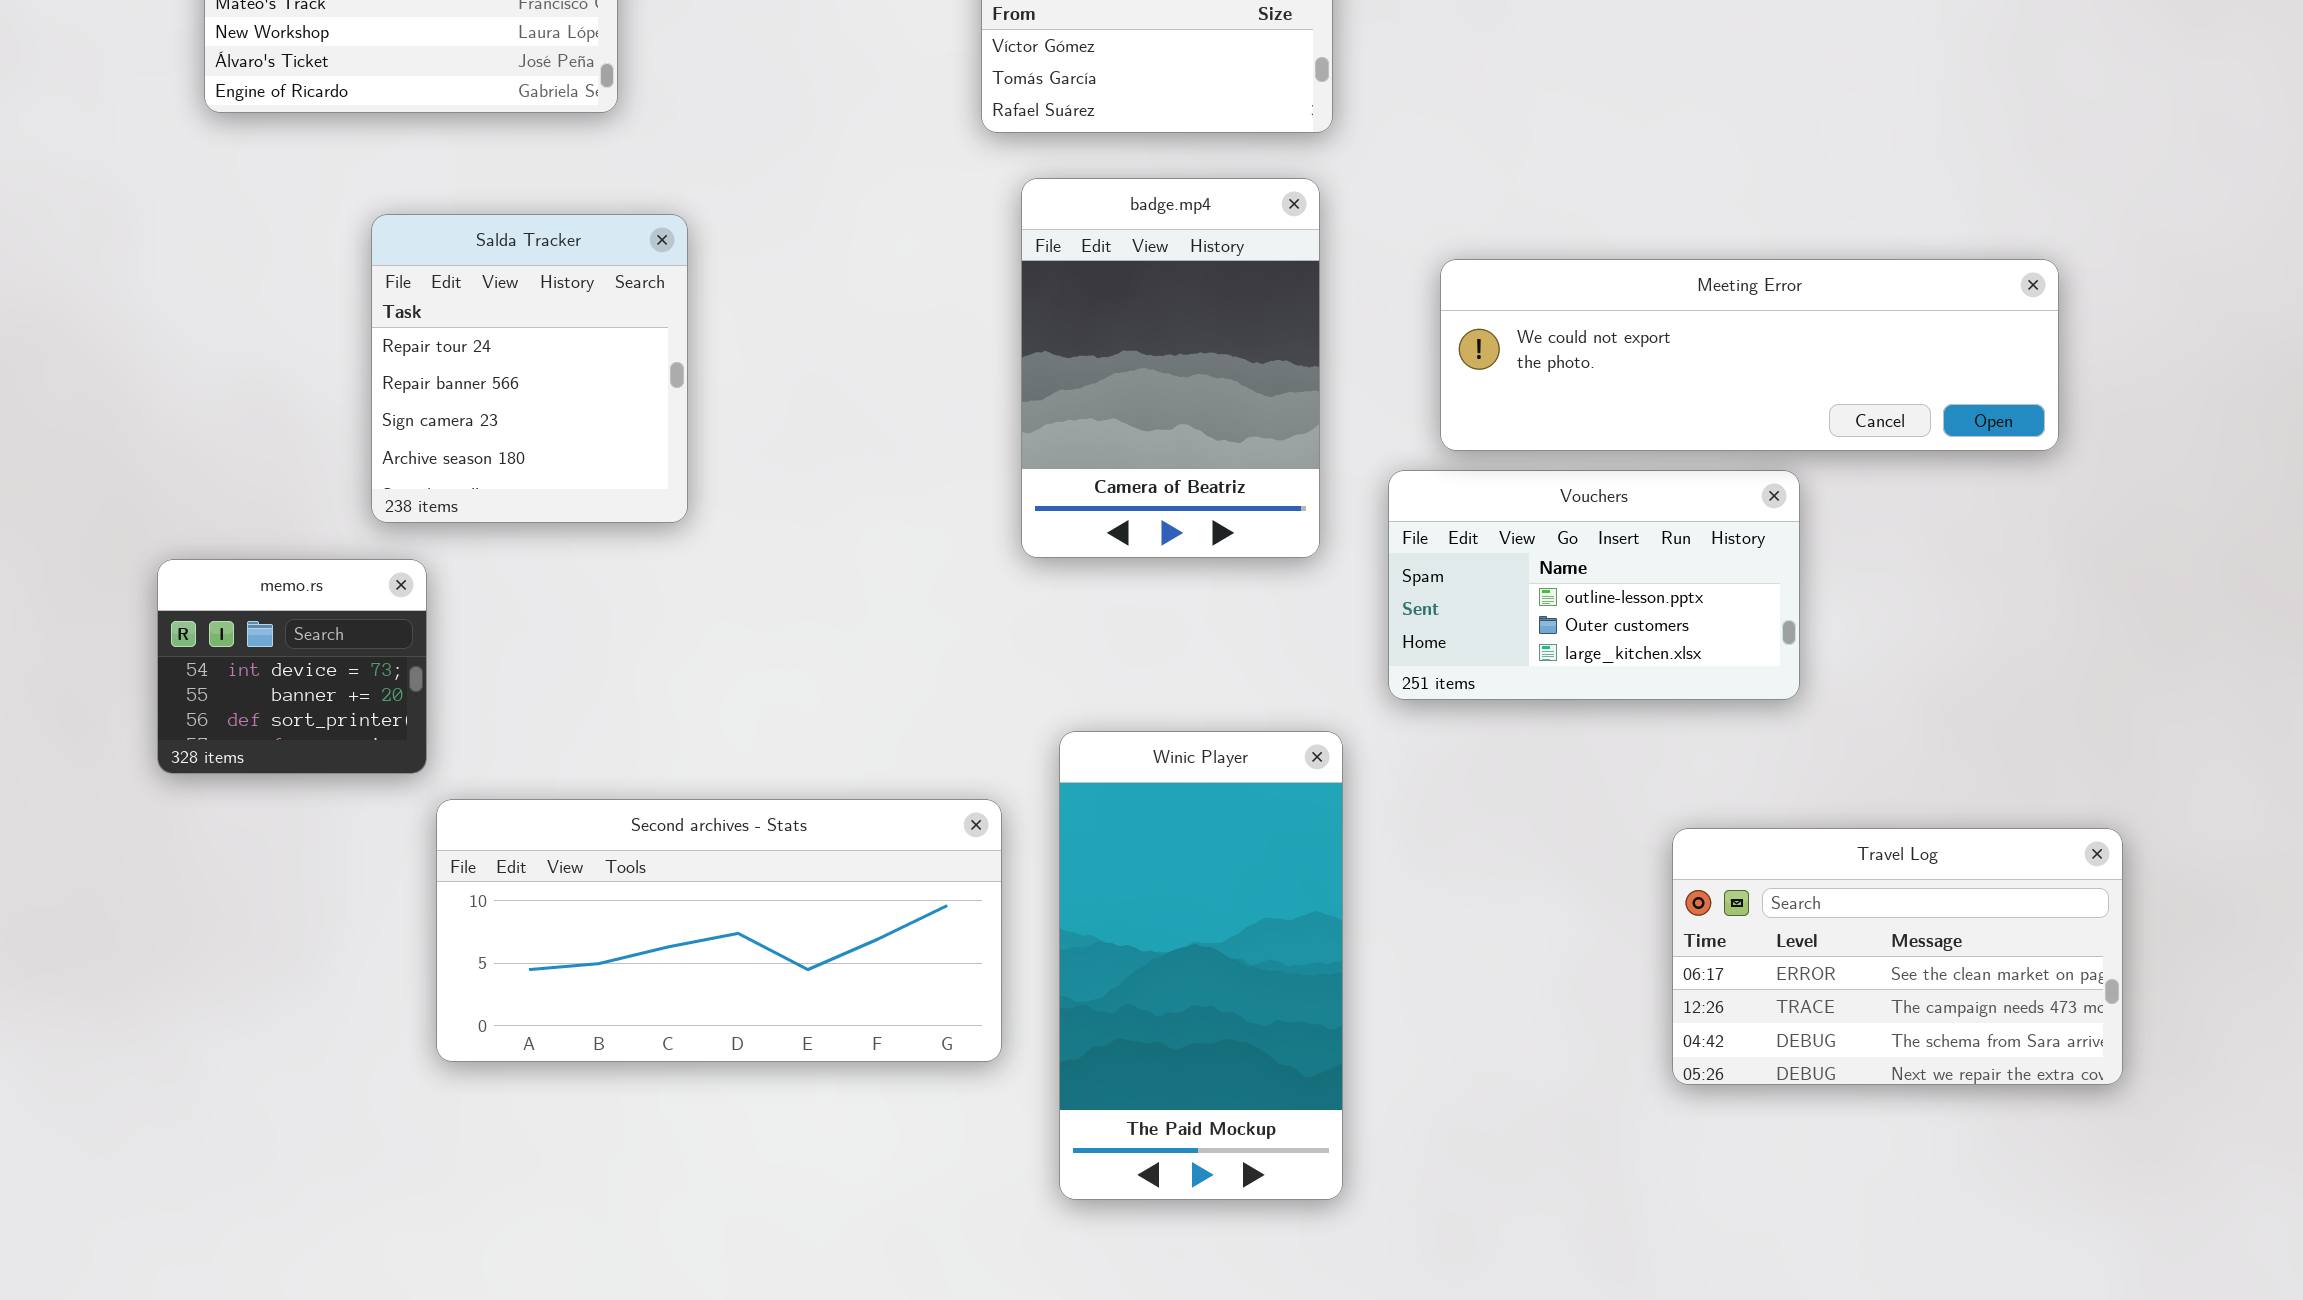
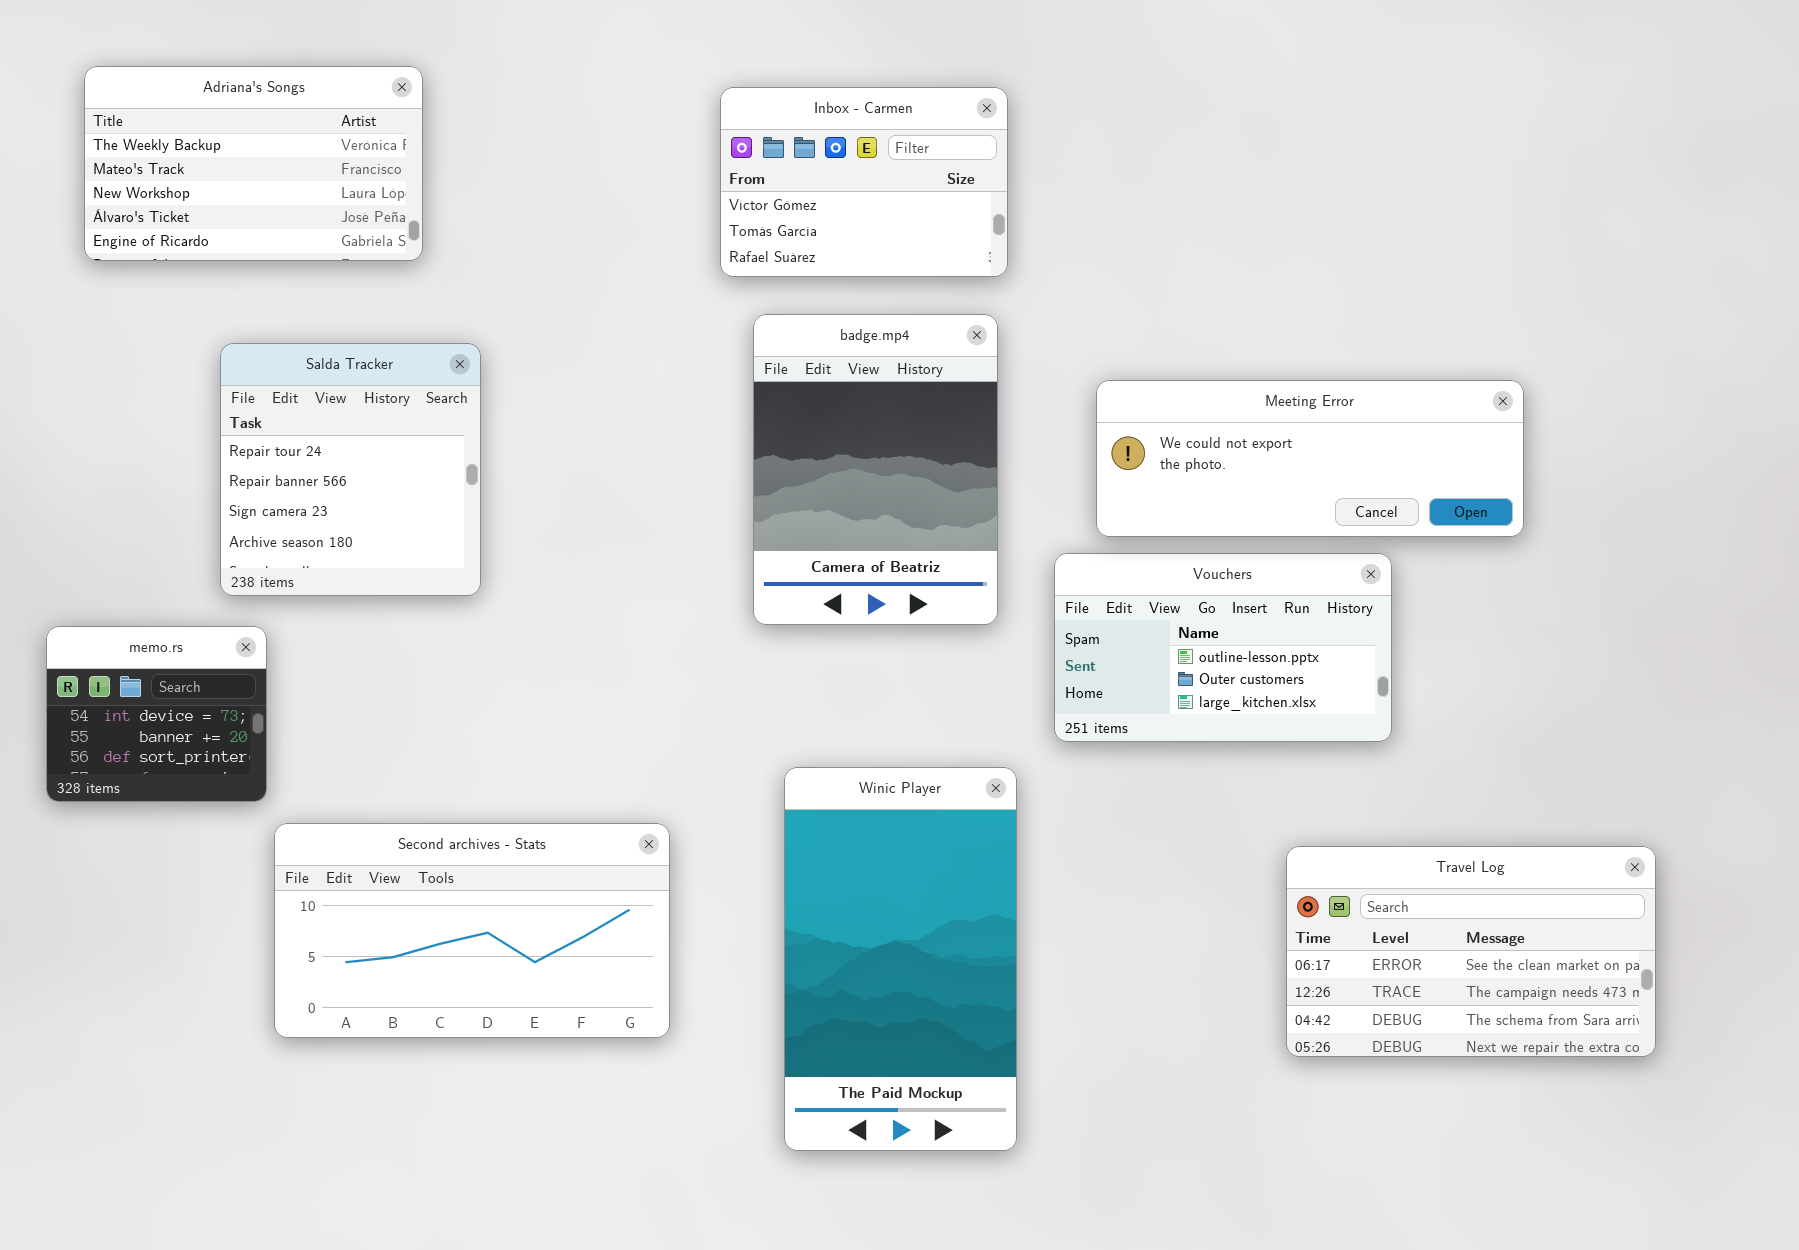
Meeting Error: [1440,259,2059,451] -> [1096,380,1524,537], resized
Second archives - Stats: [436,799,1002,1062] -> [274,823,670,1038], resized

